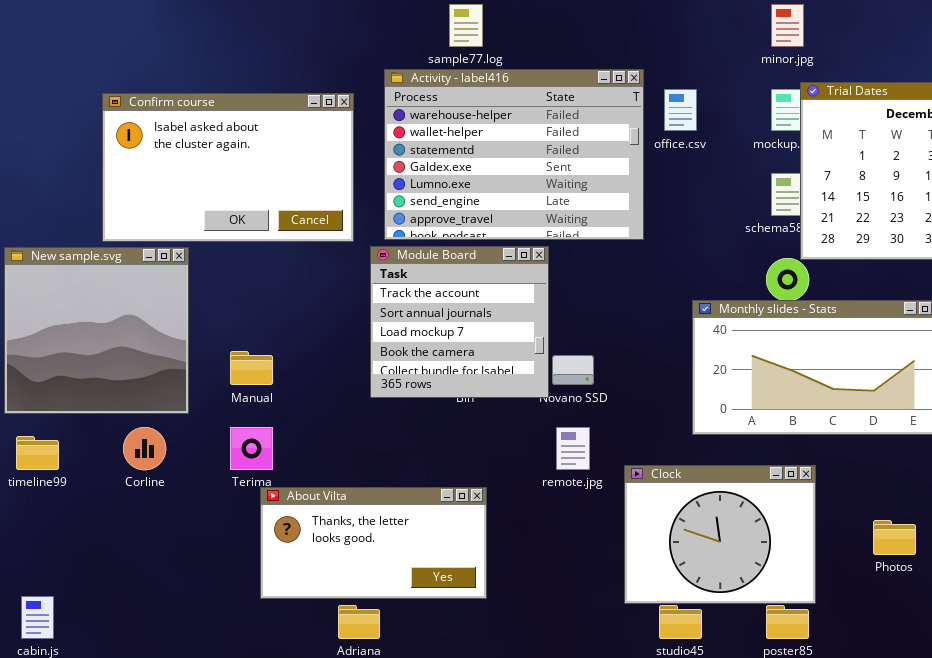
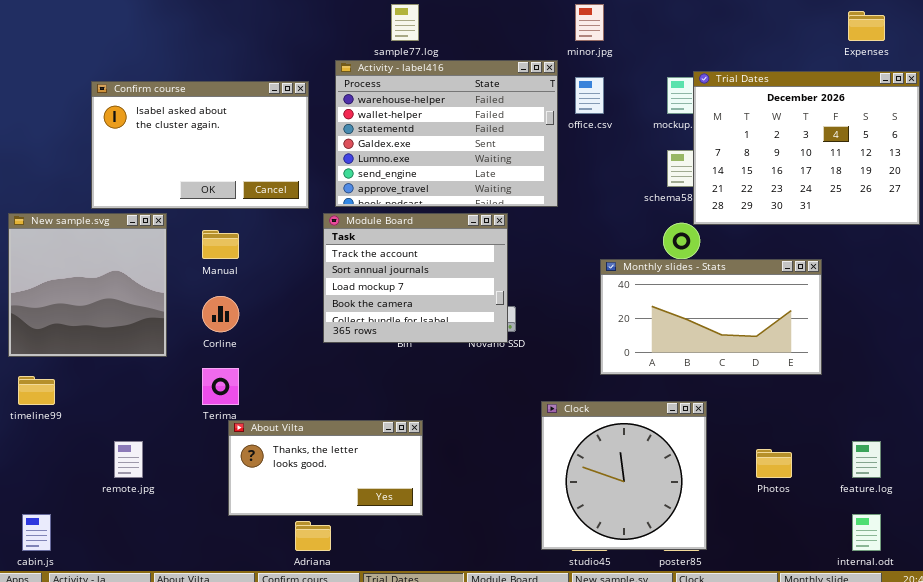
minor.jpg: [771,4,804,47] -> [575,4,604,41], moved
Module Board: [370,246,549,398] -> [323,213,508,343], resized
Manual: [230,351,273,385] -> [202,230,239,259], moved
Corline: [123,427,166,470] -> [202,296,239,332], moved
remote.jpg: [556,427,590,470] -> [114,441,143,478], moved
Clock: [624,465,816,604] -> [541,401,707,550], resized

